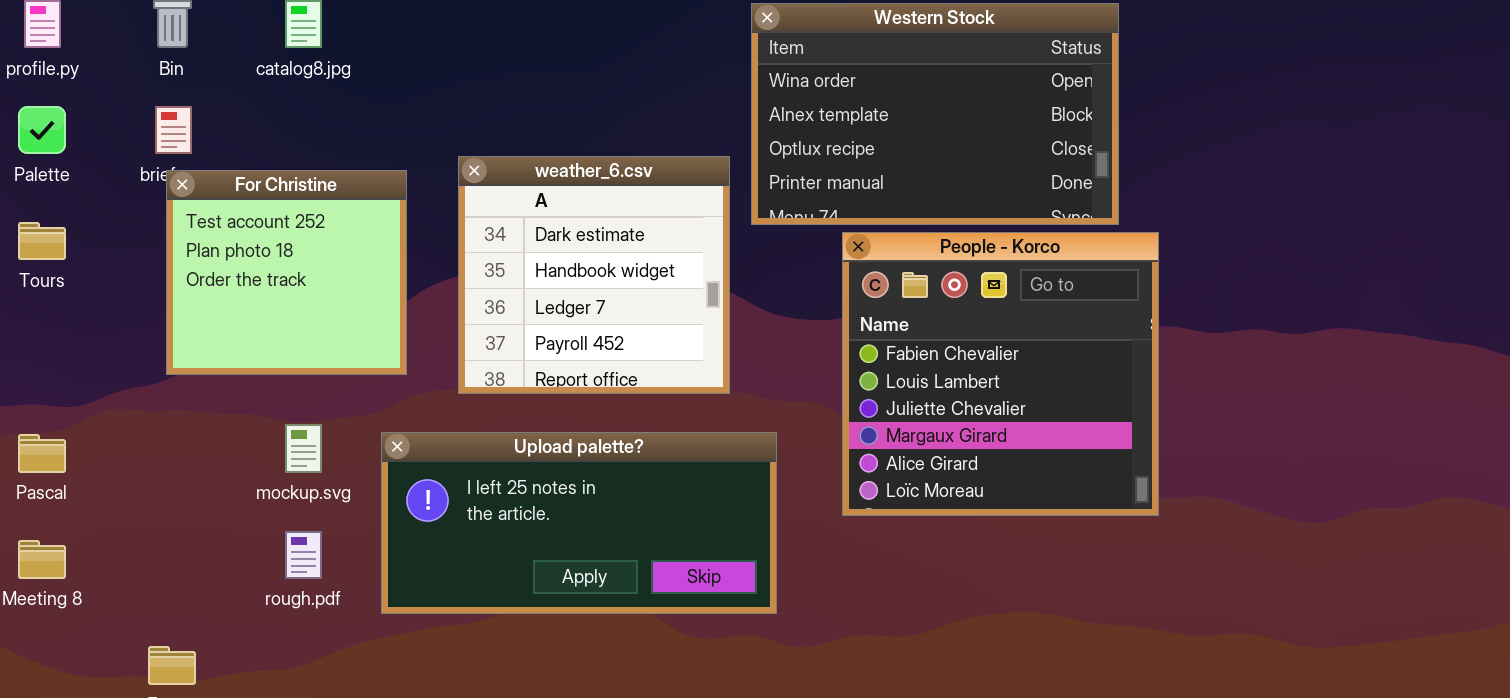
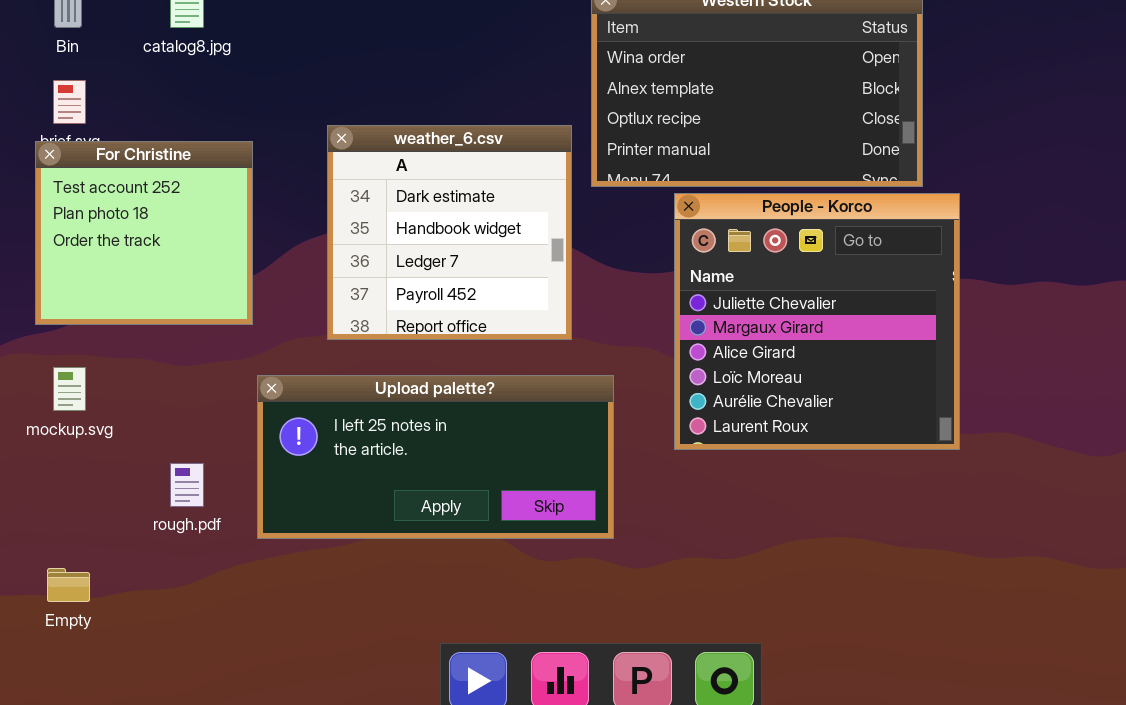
For Christine: [166,170,407,375] -> [35,141,253,325], moved
People - Korco: [842,232,1159,516] -> [674,193,960,450], scrolled down 2 rows
mockup.svg: [285,424,322,473] -> [53,367,86,411], moved

